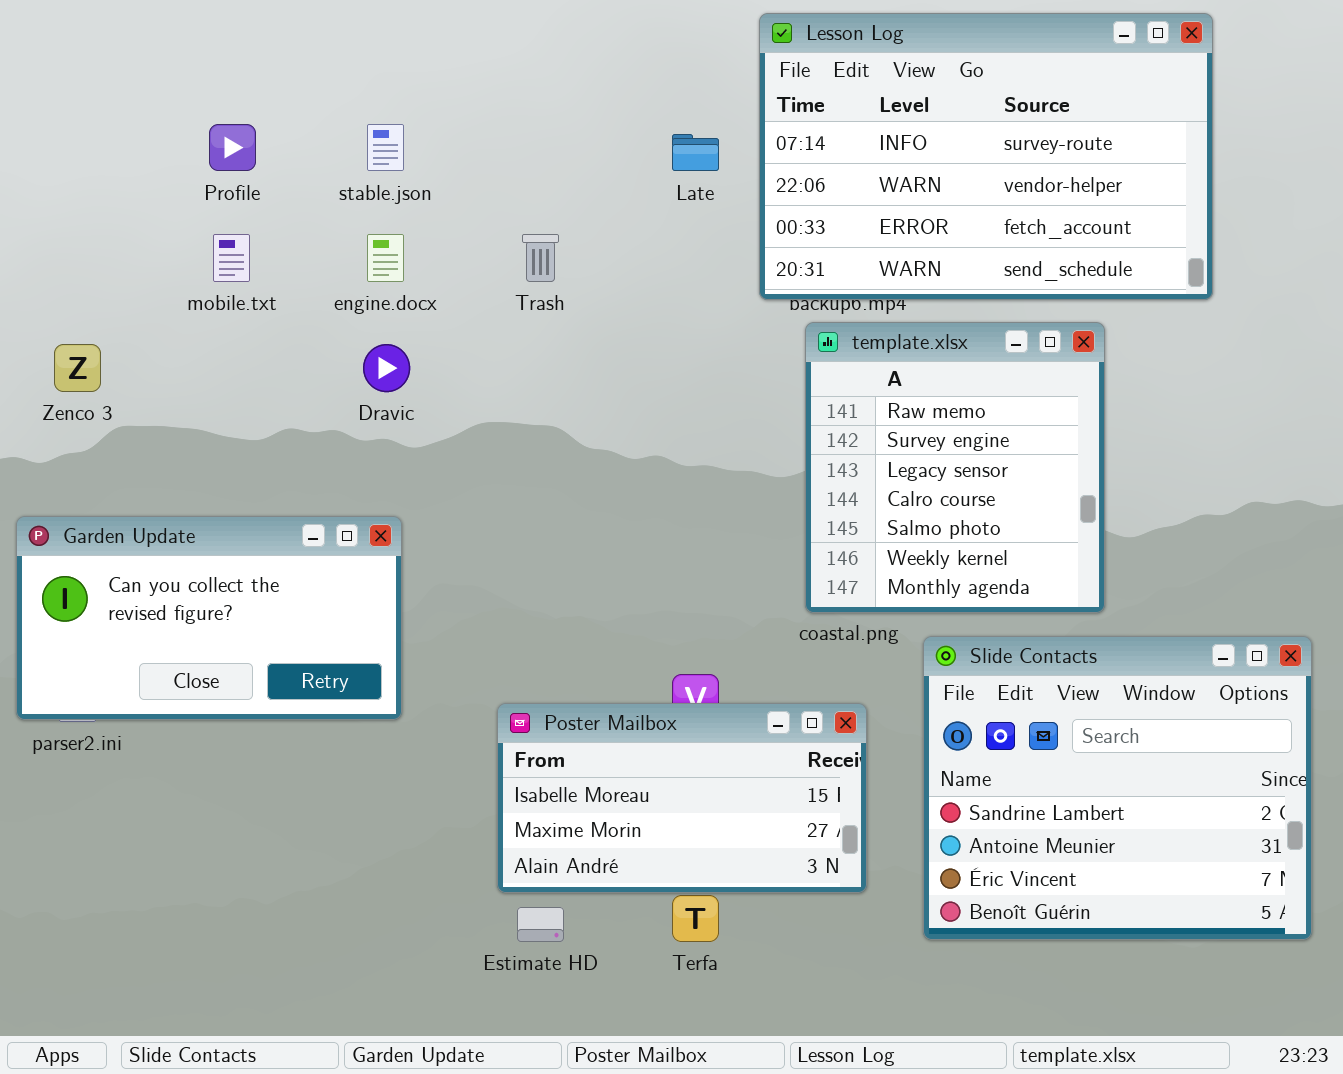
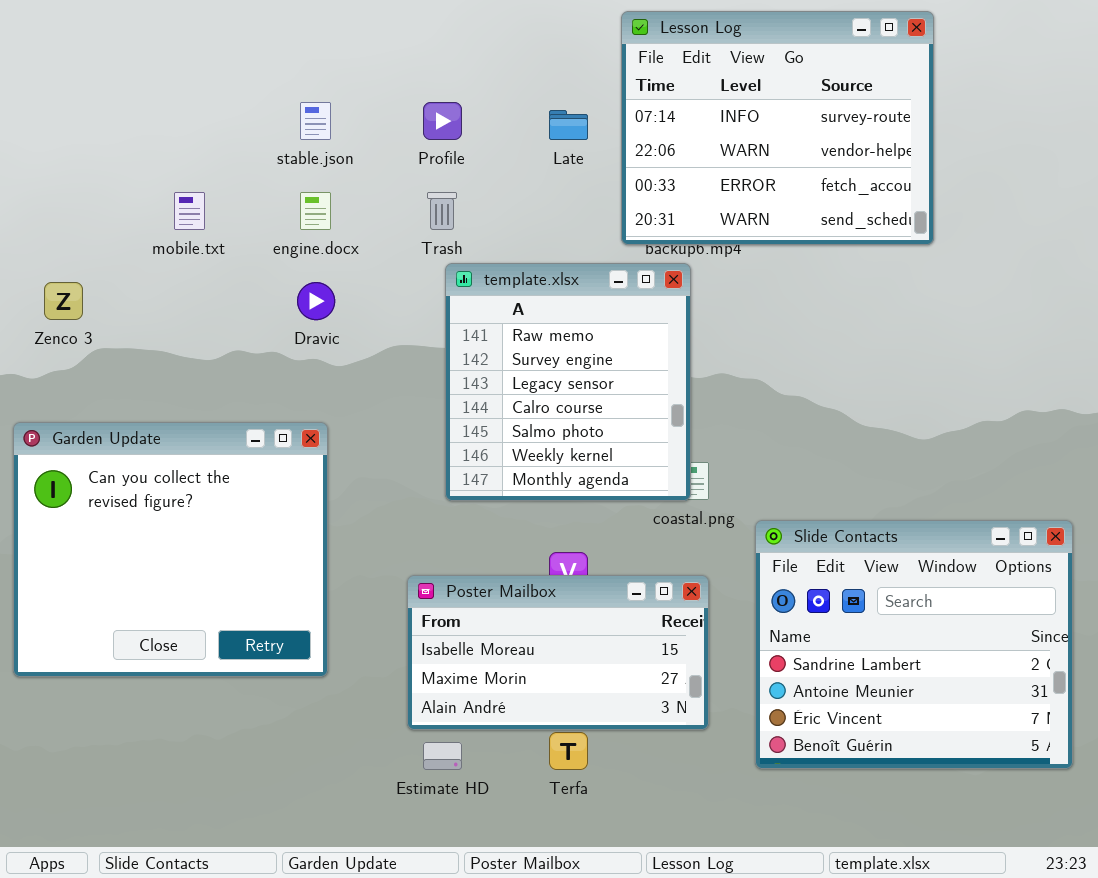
Lesson Log: [759,13,1213,300] -> [621,11,934,245], resized
Profile: [209,124,256,171] -> [423,102,462,140], moved
template.xlsx: [805,322,1105,613] -> [445,263,691,501], moved
Garden Update: [16,516,402,720] -> [13,422,328,677], resized

